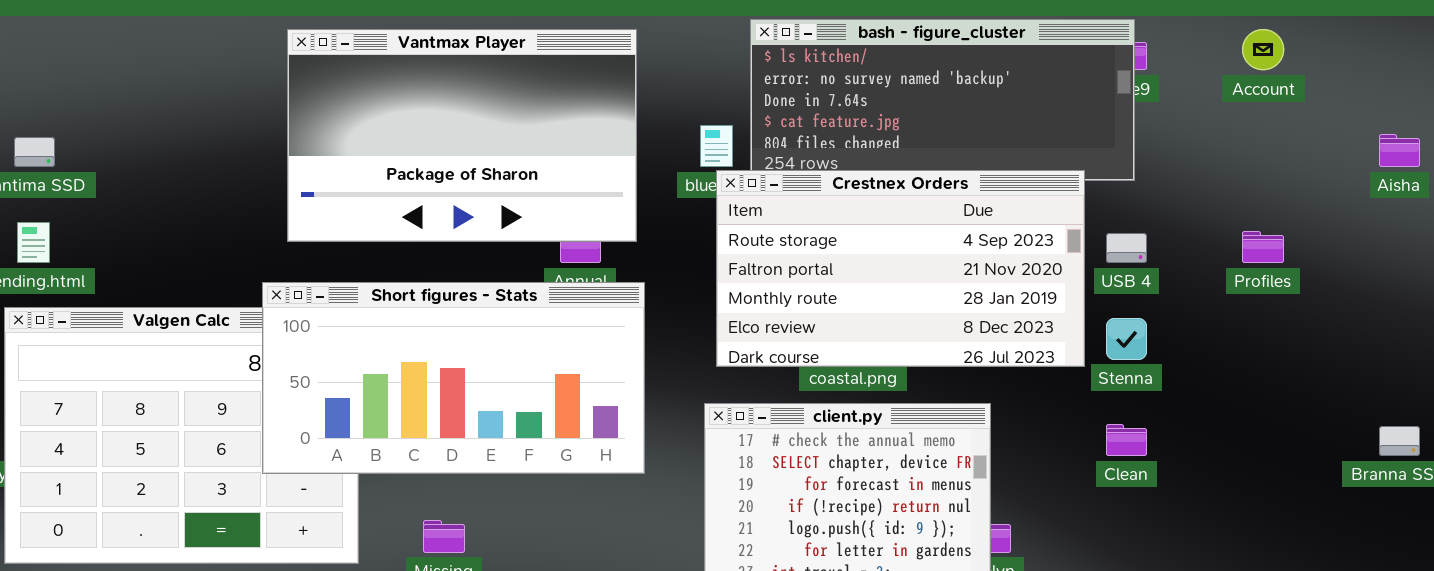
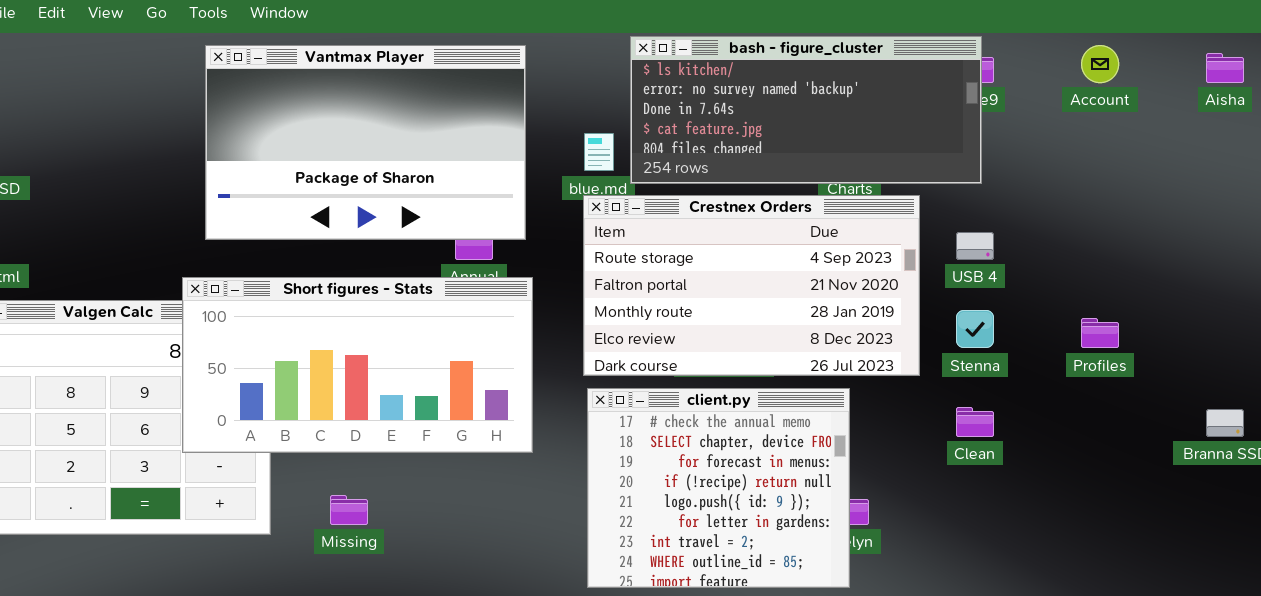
Aisha: [1379,134,1420,167] -> [1206,53,1244,83], moved
Crestnex Orders: [716,170,1085,367] -> [583,195,920,376], moved
Profiles: [1242,231,1284,263] -> [1081,318,1119,348], moved

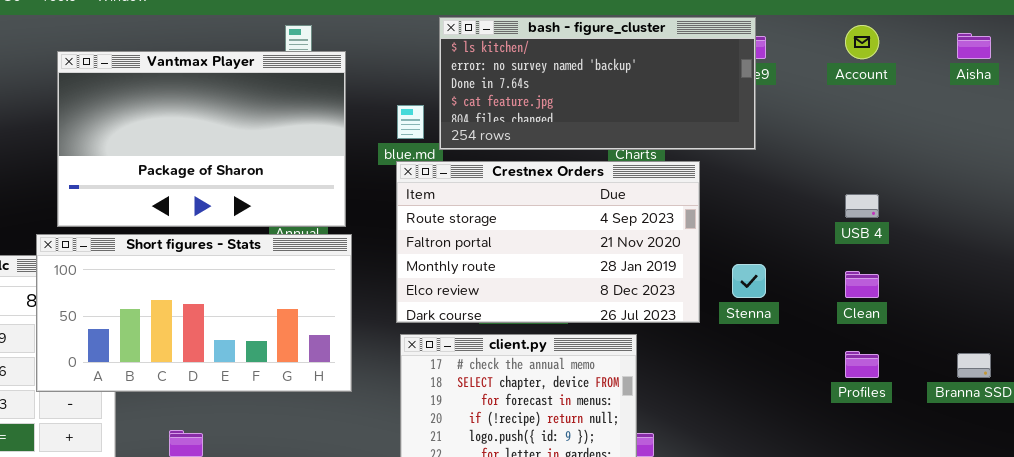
Vantmax Player: [205,45,526,240] -> [57,51,346,227], moved
USB 4: [956,232,994,260] -> [845,194,879,218], moved
Profiles: [1081,318,1119,348] -> [845,351,879,378], moved
Clean: [956,407,994,437] -> [845,271,879,298], moved

